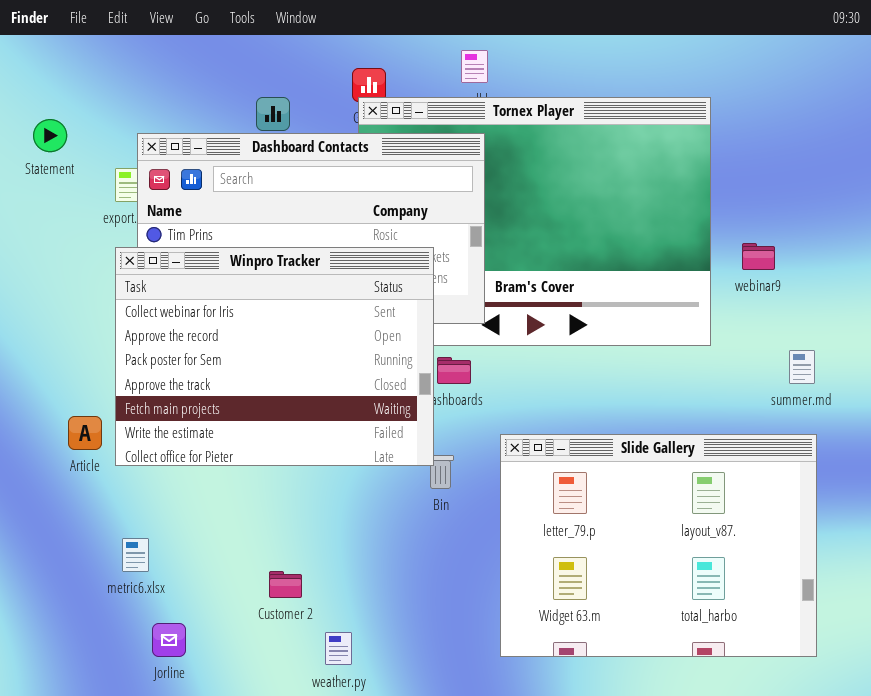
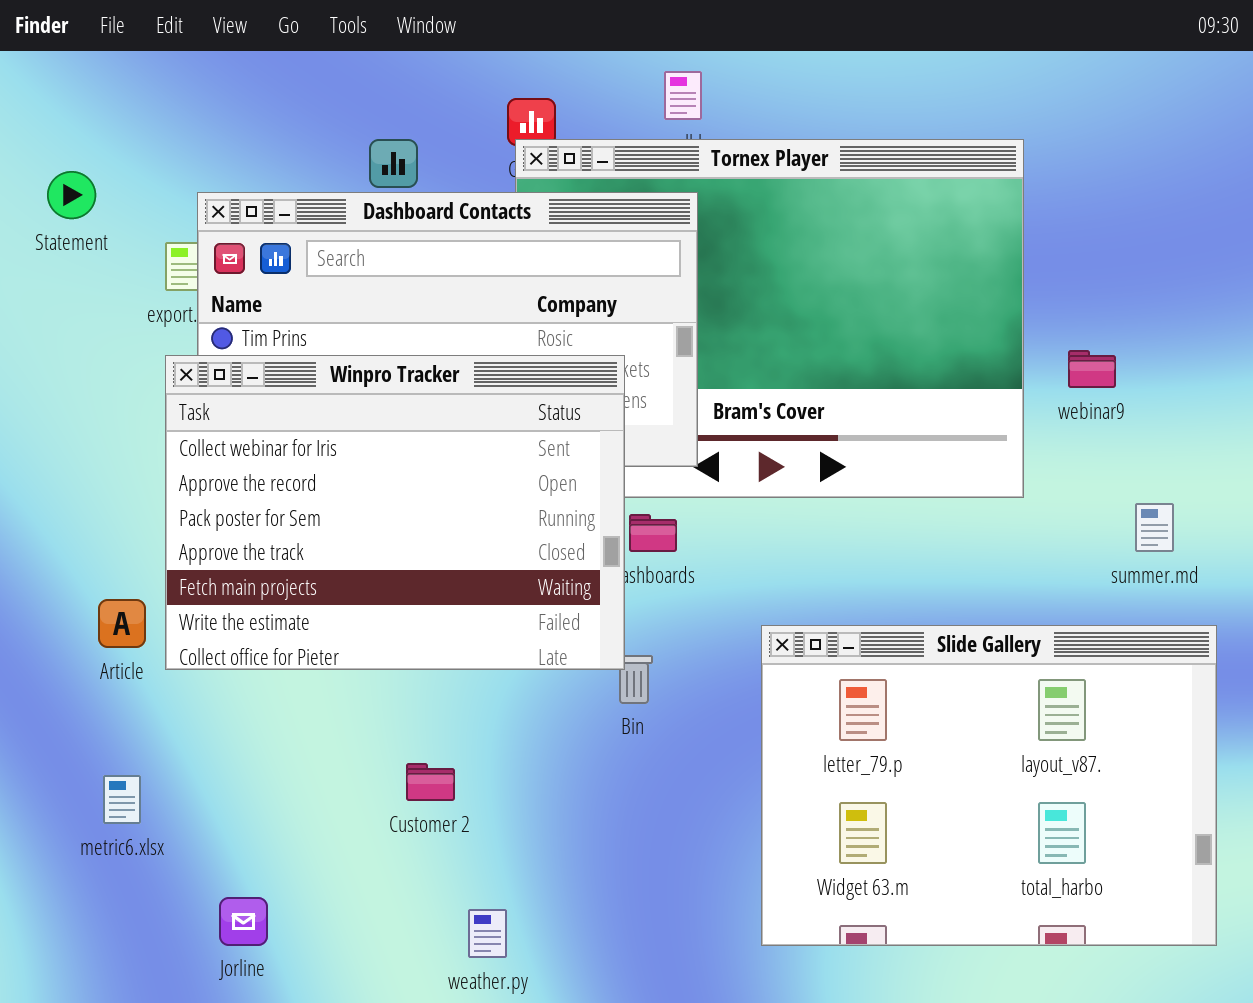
Slide Gallery: [500,434,817,657] -> [761,625,1217,946], moved
metric6.xlsx: [122,538,149,572] -> [103,775,141,824], moved
Customer 2: [269,571,302,598] -> [406,763,455,801], moved

